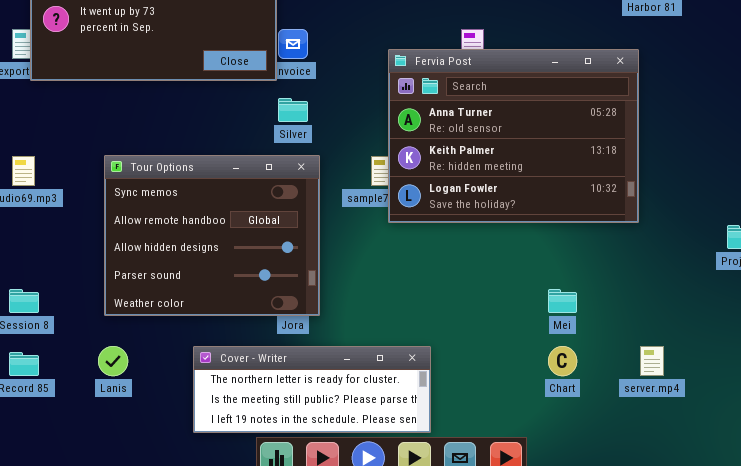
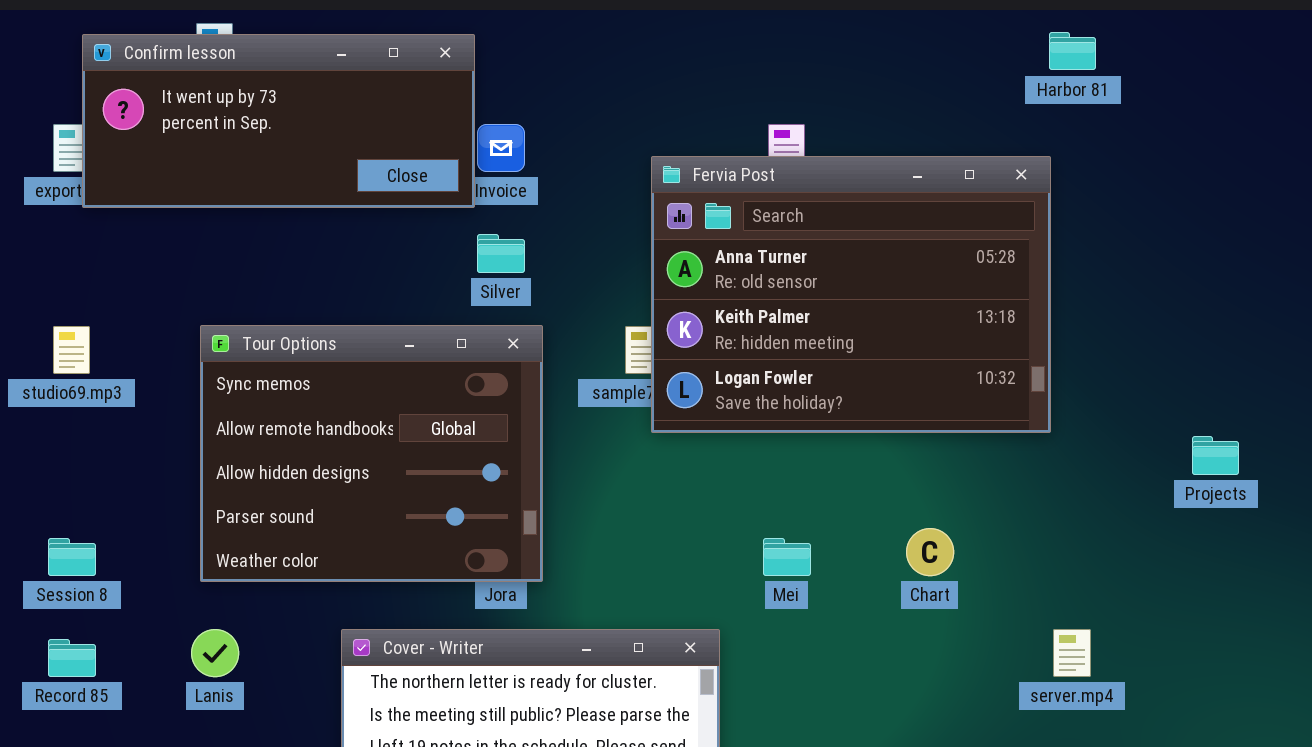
Mei: [548,289,577,313] -> [763,538,811,576], moved
Chart: [548,346,577,376] -> [906,528,954,576], moved

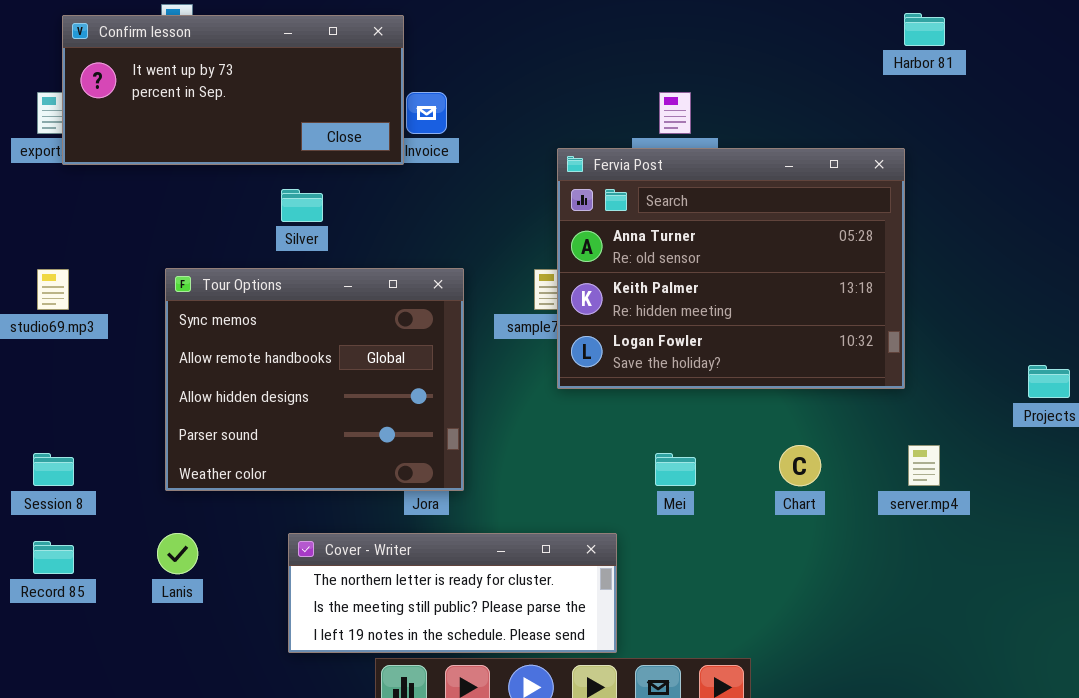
Fervia Post: [651,156,1051,433] -> [557,148,905,389], moved
Silver: [477,234,525,273] -> [281,189,323,222], moved
server.mp4: [1053,629,1091,677] -> [908,445,940,486], moved

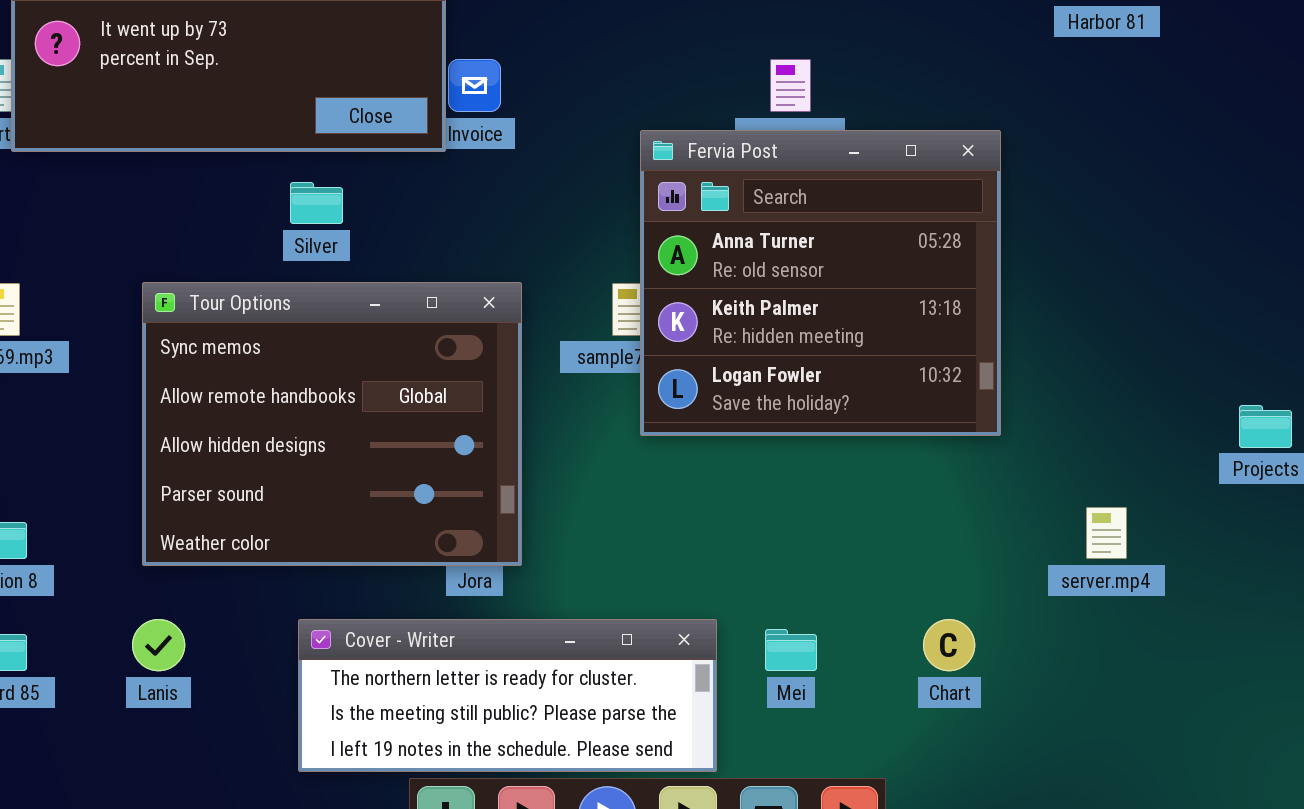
Fervia Post: [557,148,905,389] -> [640,130,1001,436], resized
Chart: [779,445,821,486] -> [923,619,975,671], moved
Mei: [655,453,696,486] -> [765,629,817,671], moved

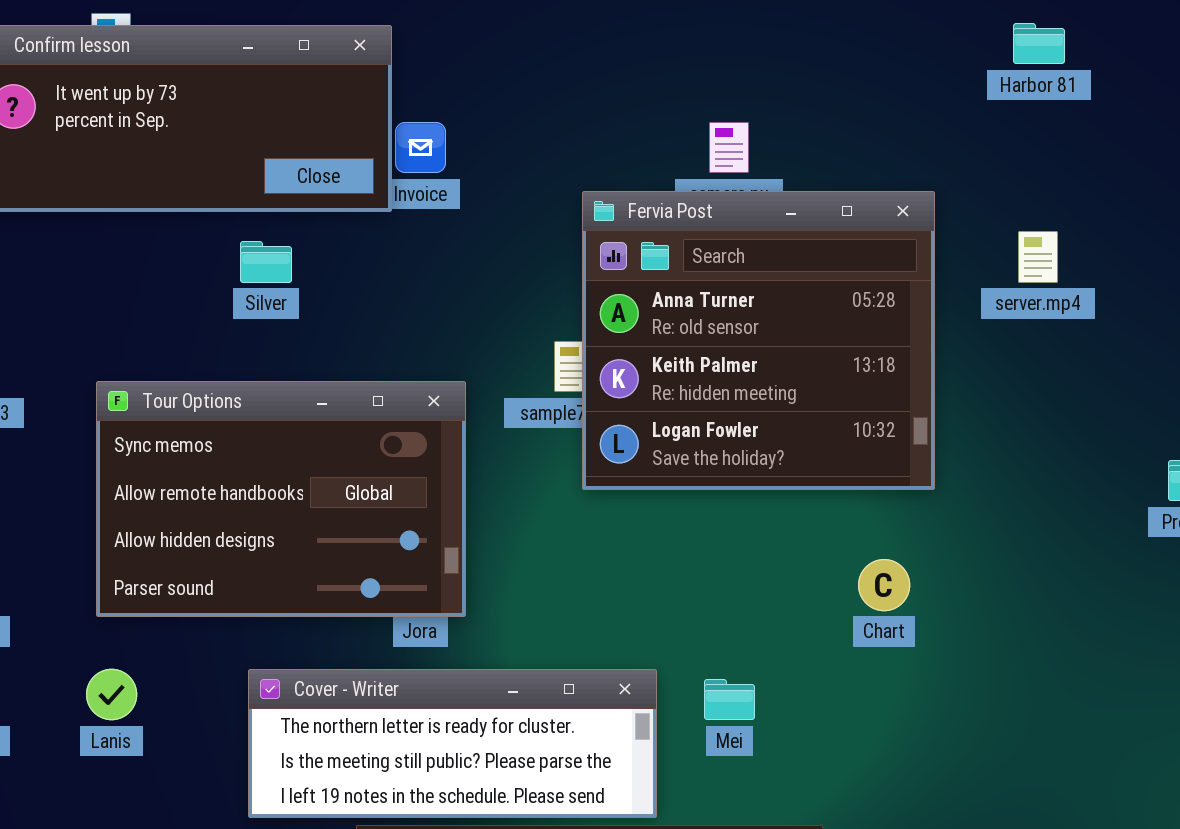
Tour Options: [142,282,522,566] -> [96,381,466,617], resized
server.mp4: [1086,507,1127,559] -> [1018,231,1058,283], moved
Chart: [923,619,975,671] -> [858,559,910,611], moved

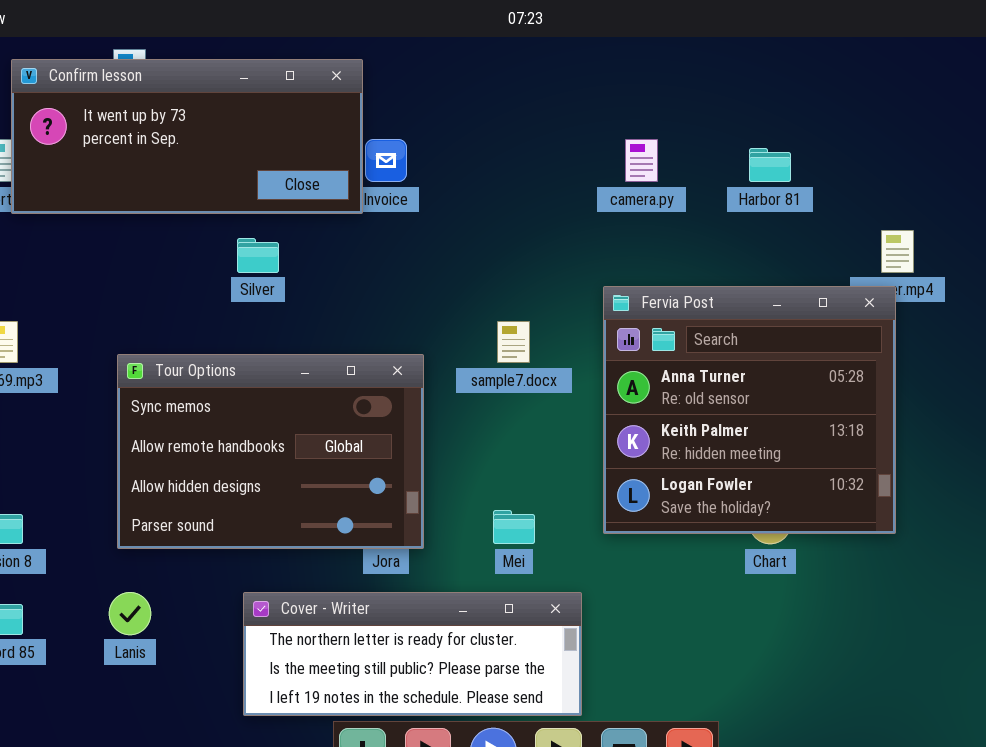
Harbor 81: [1013,23,1065,64] -> [749,148,791,182], moved
Fervia Post: [582,191,935,490] -> [603,286,896,534], moved
Mei: [704,679,755,720] -> [493,510,535,544], moved

